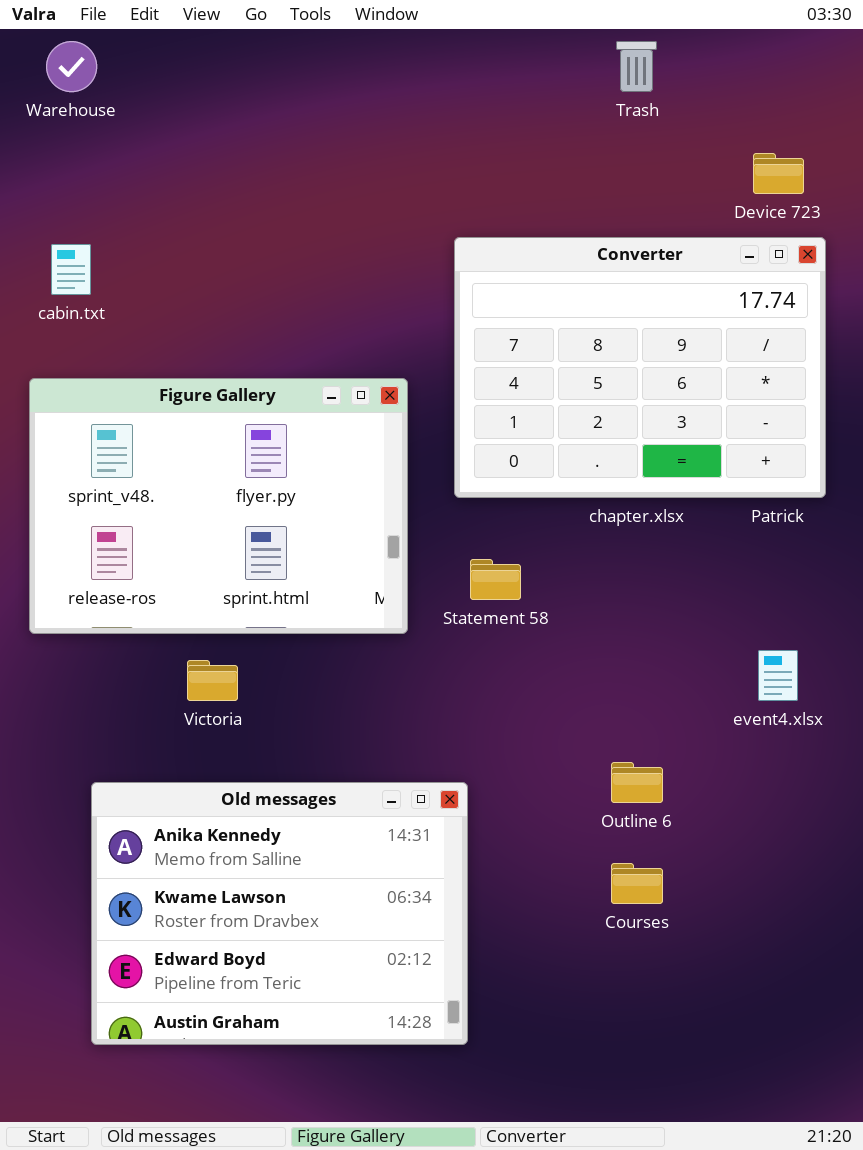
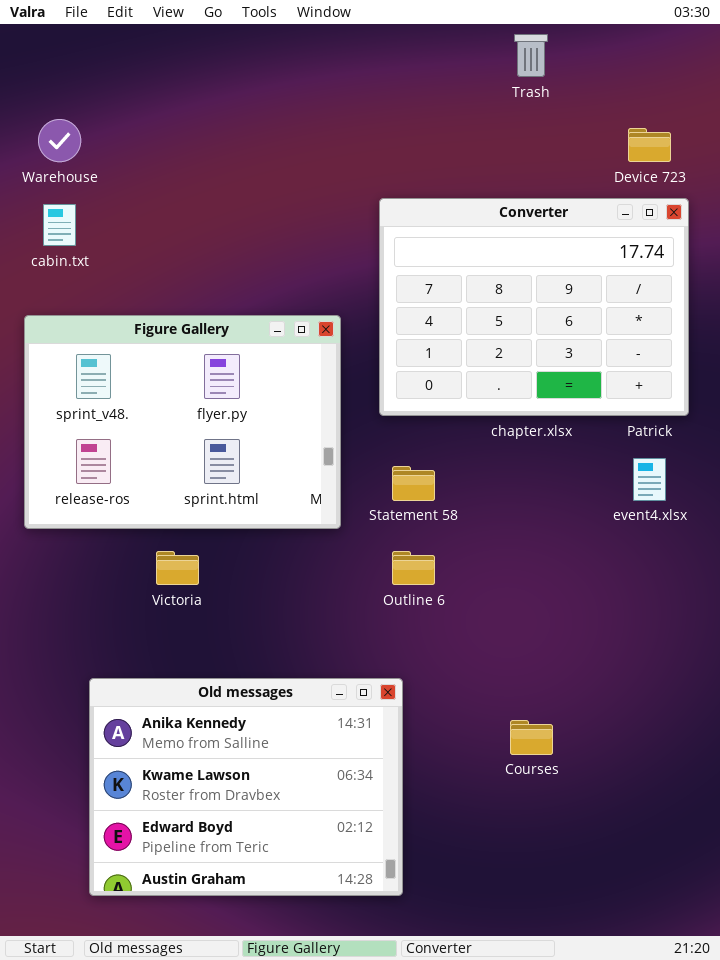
Warehouse: [46,41,97,92] -> [38,119,81,162], moved
event4.xlsx: [758,650,798,701] -> [633,458,666,501], moved
Outline 6: [611,762,663,803] -> [392,551,435,585], moved
Old messages: [91,782,468,1045] -> [89,678,403,896], moved

